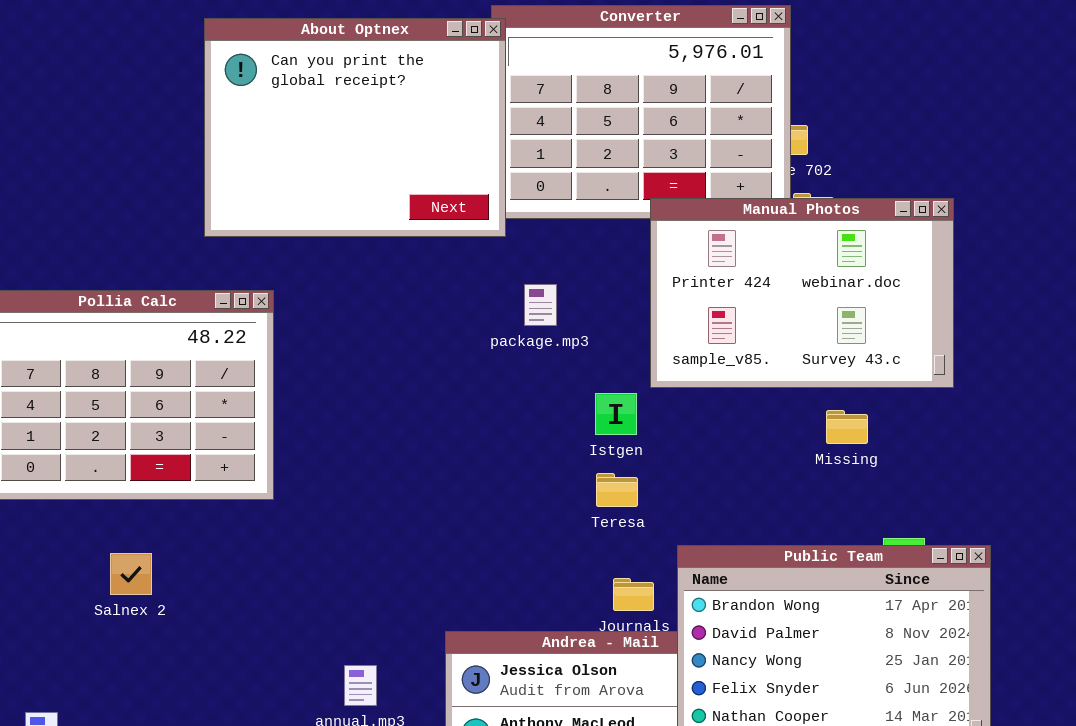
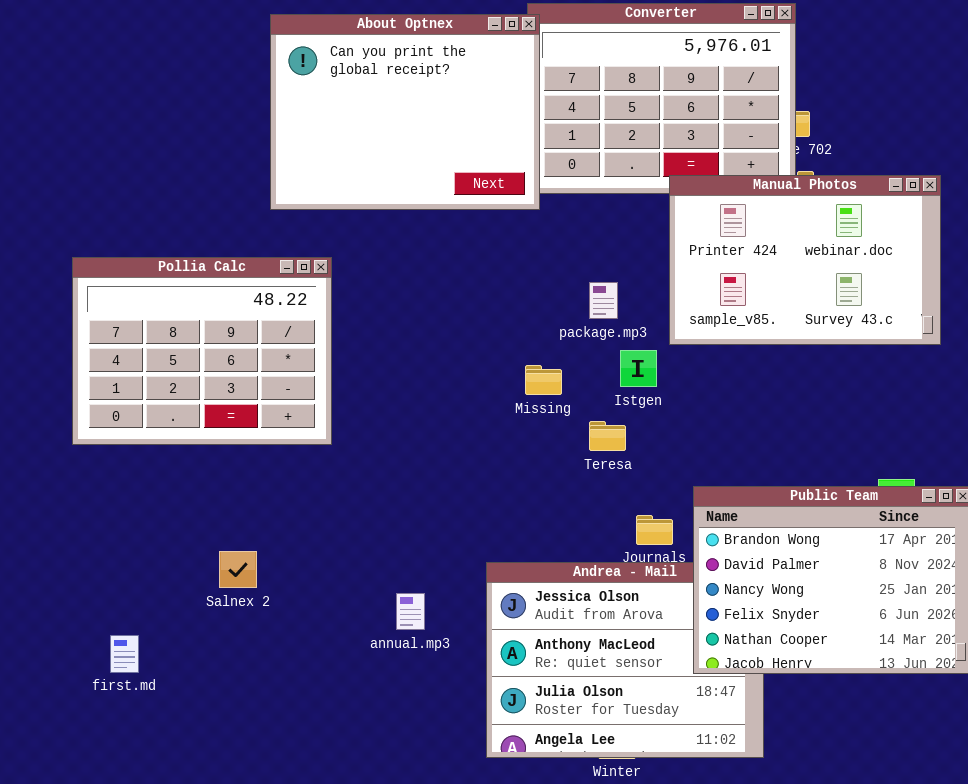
package.mp3: [524,284,557,326] -> [589,282,618,319], moved
Missing: [826,410,868,444] -> [525,365,562,395], moved
Teresa: [596,473,638,507] -> [589,421,626,451], moved
Salnex 2: [110,553,152,595] -> [219,551,257,588], moved

